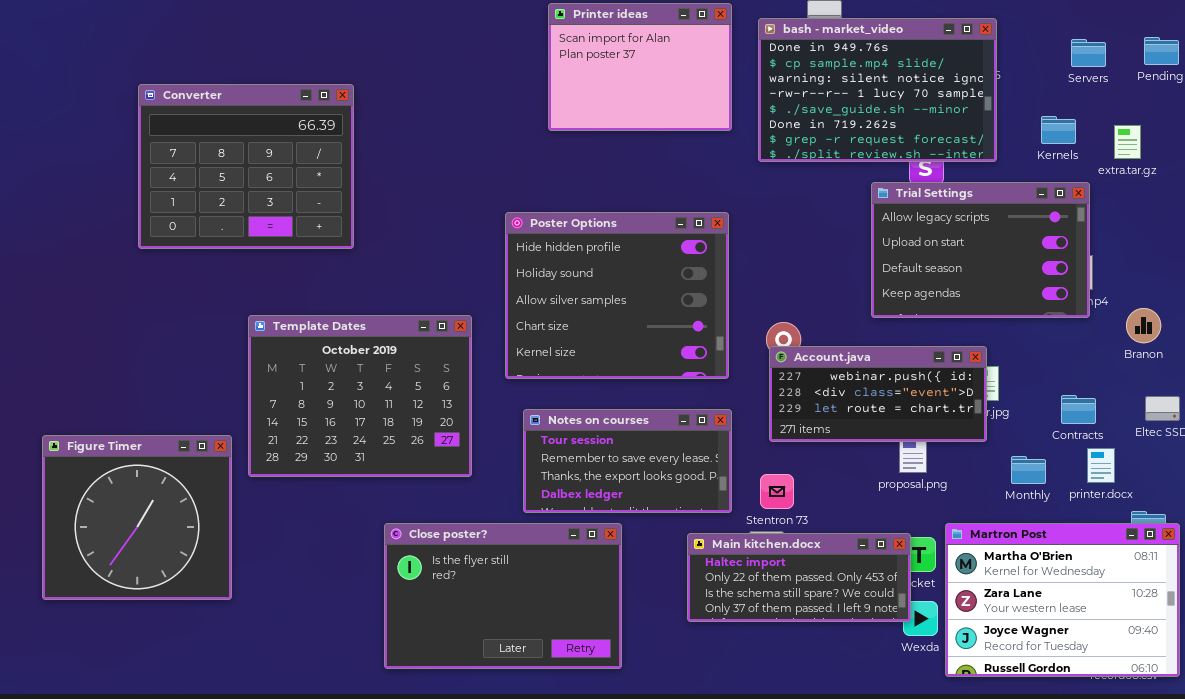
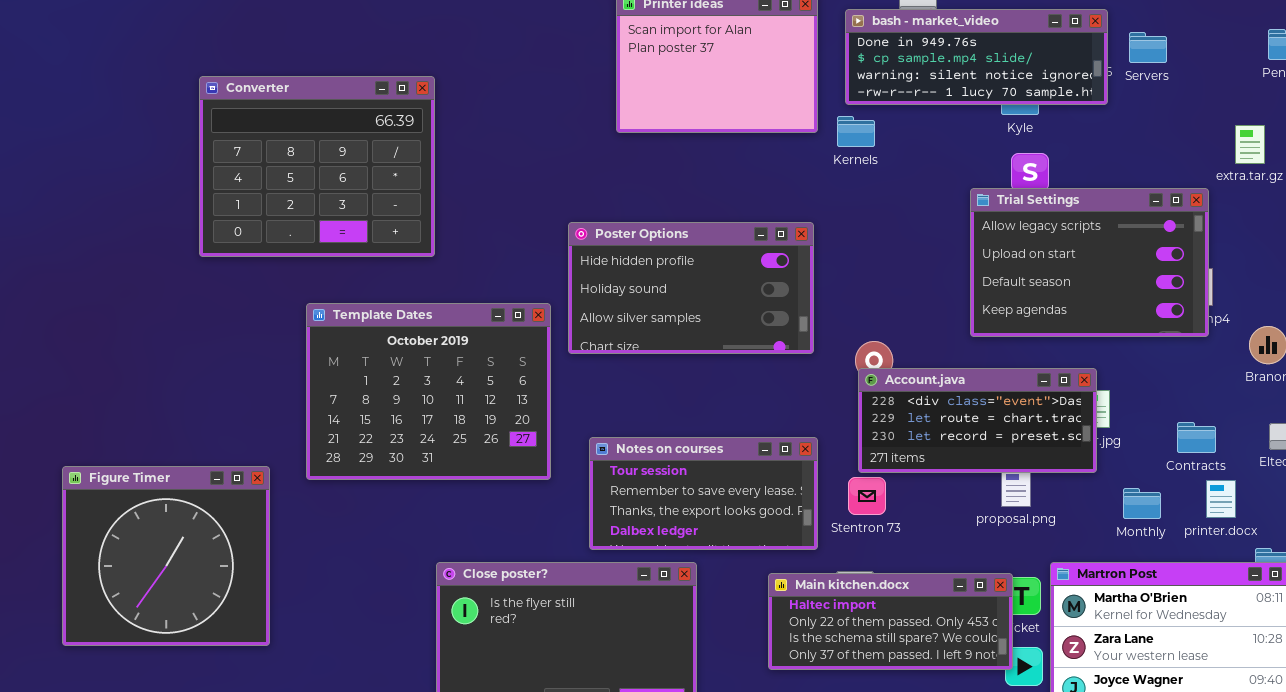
bash - market_video: [758,18,997,162] -> [845,9,1108,105], resized
Servers: [1071,39,1106,67] -> [1129,32,1167,63], moved
Converter: [138,84,354,249] -> [199,76,435,257], moved
Kernels: [1041,116,1076,144] -> [837,116,875,147], moved
Poster Options: [505,212,729,379] -> [568,222,814,354], resized
Template Dates: [248,315,472,477] -> [306,303,551,480], moved
Account.java: [769,346,987,442] -> [858,368,1097,473], scrolled down 1 row
Stentron 73: [760,474,794,509] -> [848,477,886,515], moved

